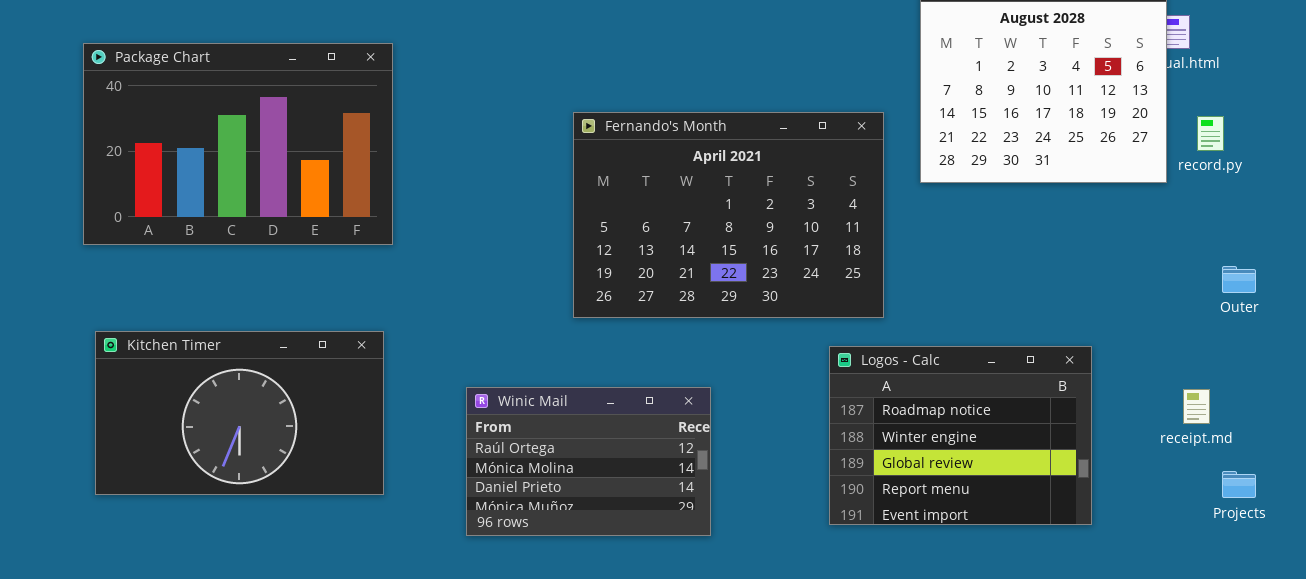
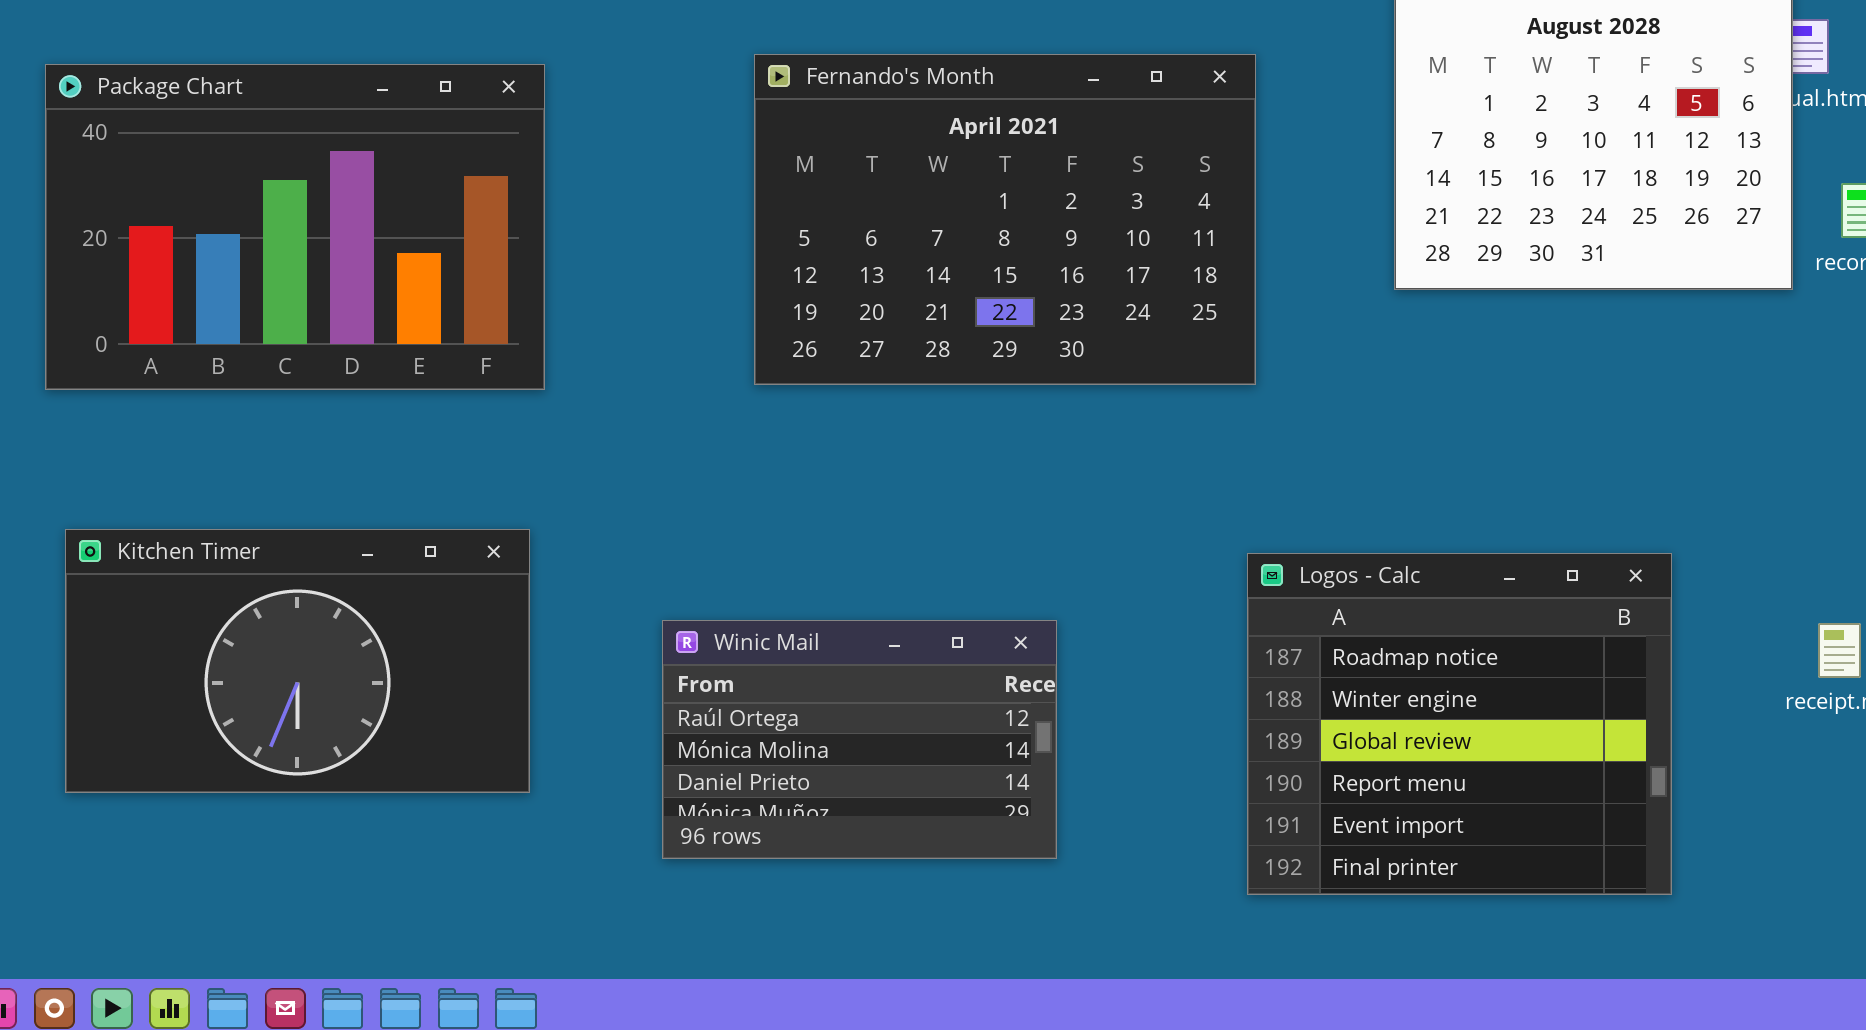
Fernando's Month: [573,112,884,318] -> [754,54,1256,385], moved
Logos - Calc: [829,346,1092,525] -> [1247,553,1672,895], resized

